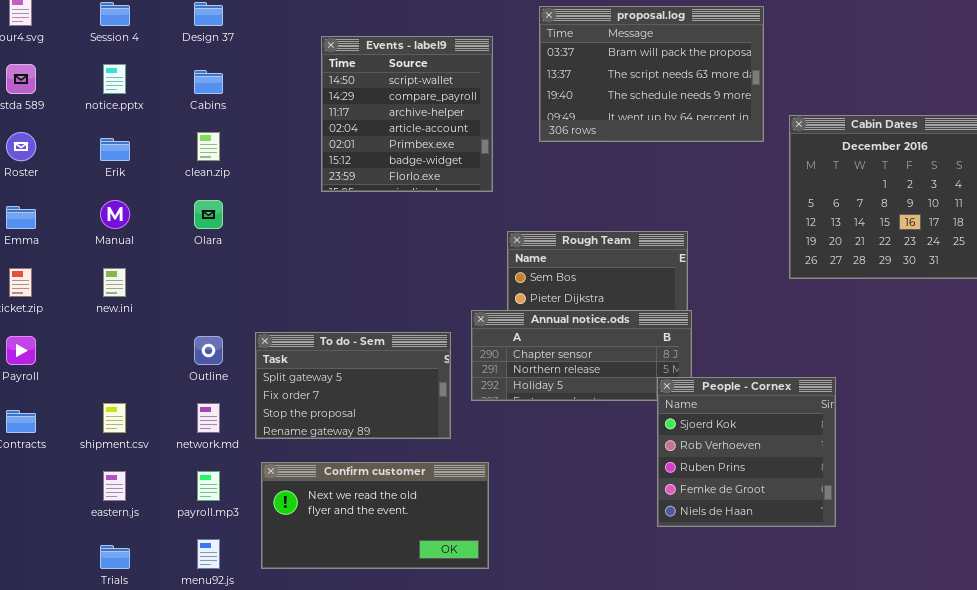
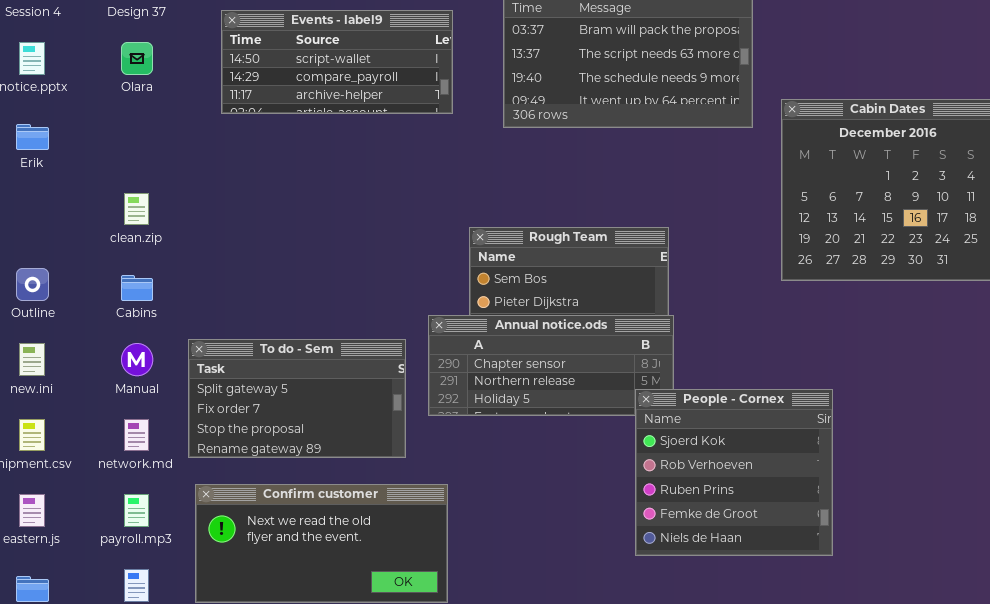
Events - label9: [321,36,493,192] -> [221,10,453,114], resized
Cabins: [194,70,223,94] -> [121,275,153,301], moved
clean.zip: [197,132,220,161] -> [124,193,149,225], moved
Manual: [100,200,130,229] -> [121,343,153,376], moved
Olara: [194,200,223,229] -> [121,42,153,75], moved
new.ini: [103,268,126,297] -> [19,343,45,376], moved
Outline: [194,336,223,365] -> [16,268,49,301], moved

